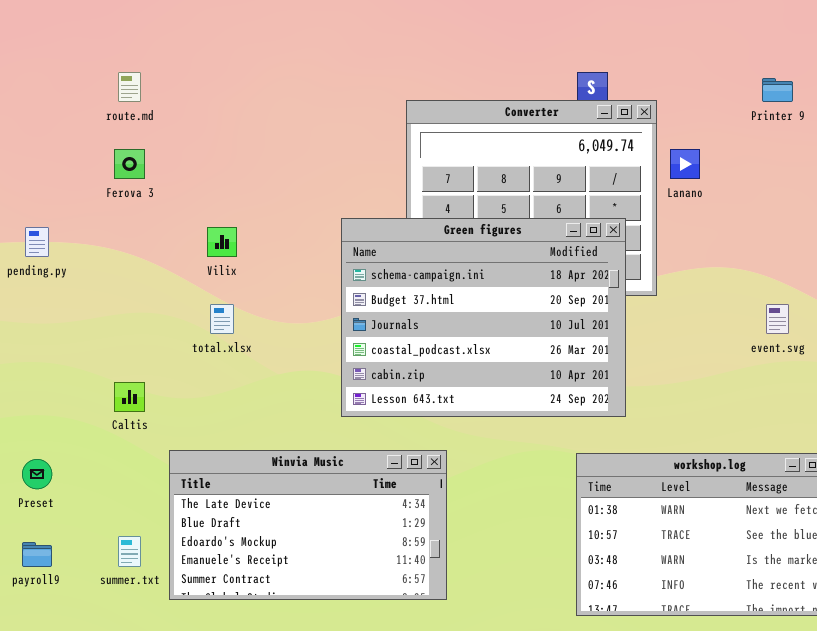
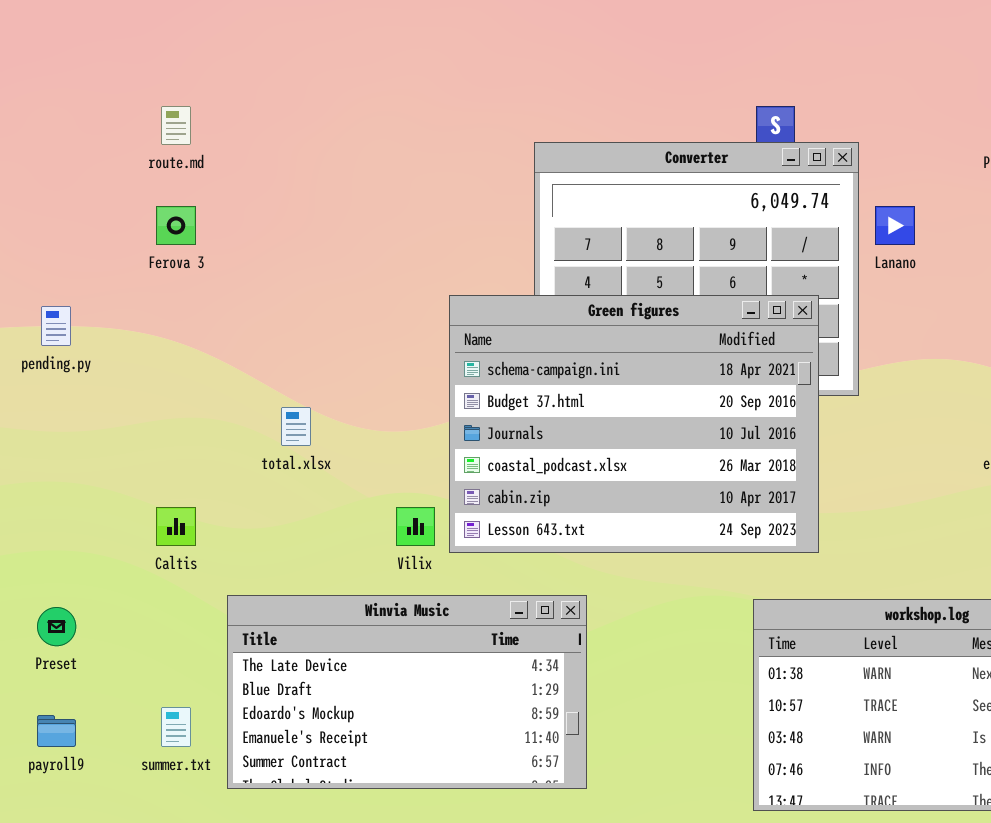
Vilix: [207,227,237,257] -> [396,507,435,546], moved

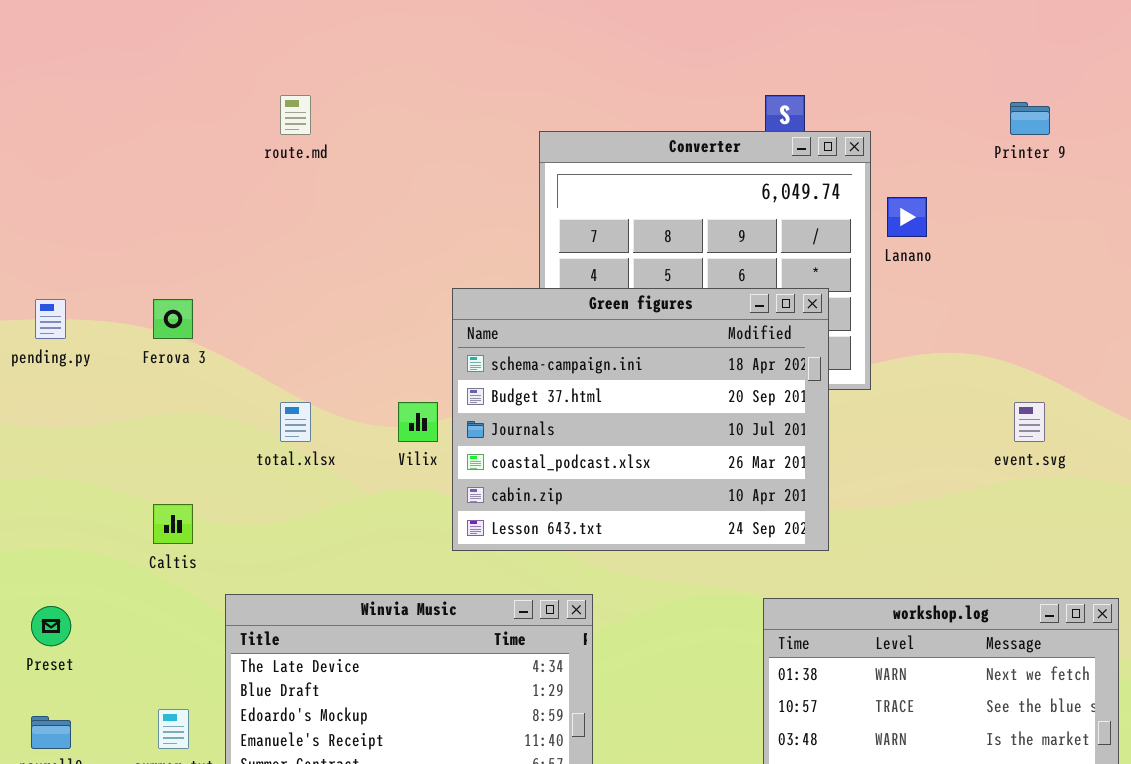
route.md: [161,106,191,145] -> [280,95,311,135], moved
Ferova 3: [156,206,196,245] -> [153,299,193,339], moved
Vilix: [396,507,435,546] -> [398,402,438,442], moved

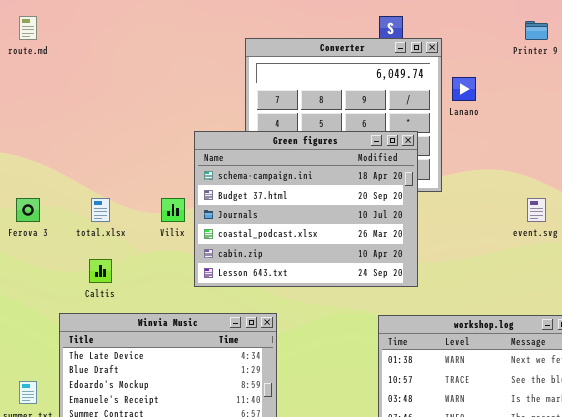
route.md: [280,95,311,135] -> [19,16,37,40], moved
Ferova 3: [153,299,193,339] -> [16,198,40,222], moved
Caltis: [153,504,193,544] -> [89,259,112,283], moved

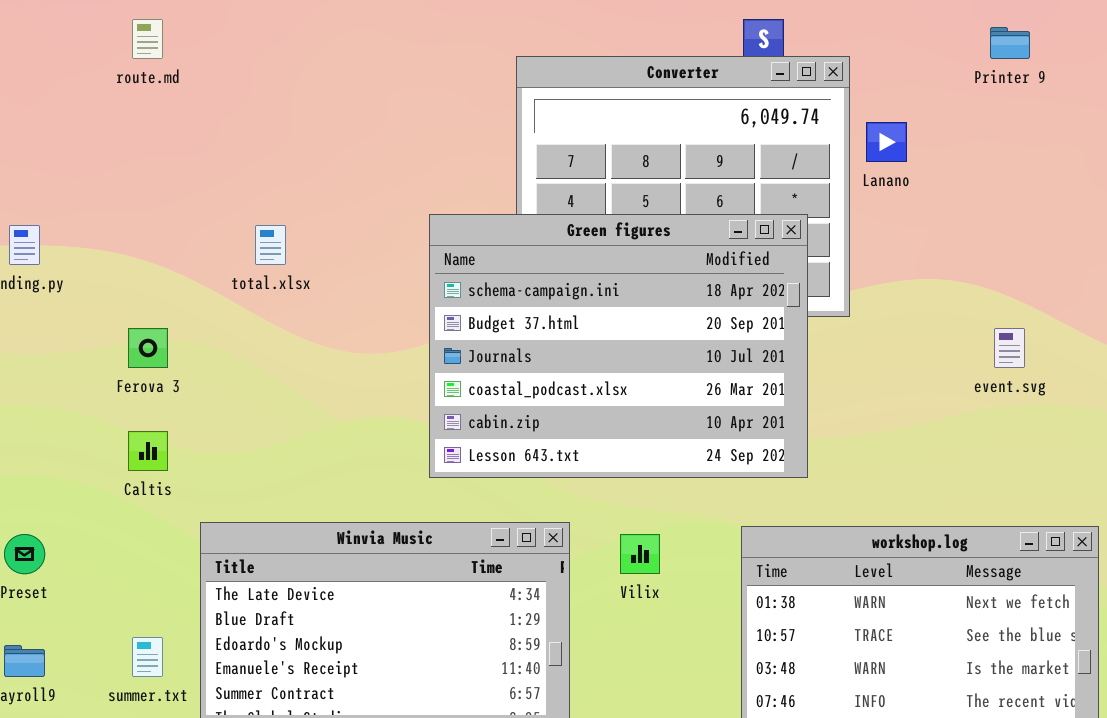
total.xlsx: [91,198,110,222] -> [255,225,286,265], moved
Vilix: [161,198,185,222] -> [620,534,660,574], moved
Caltis: [89,259,112,283] -> [128,431,168,471], moved

